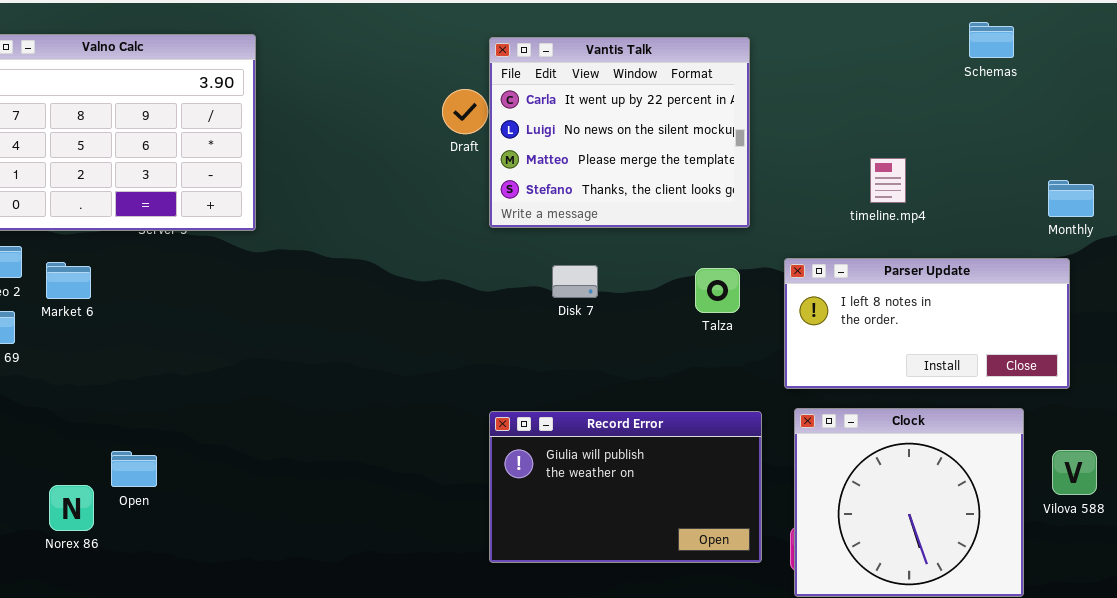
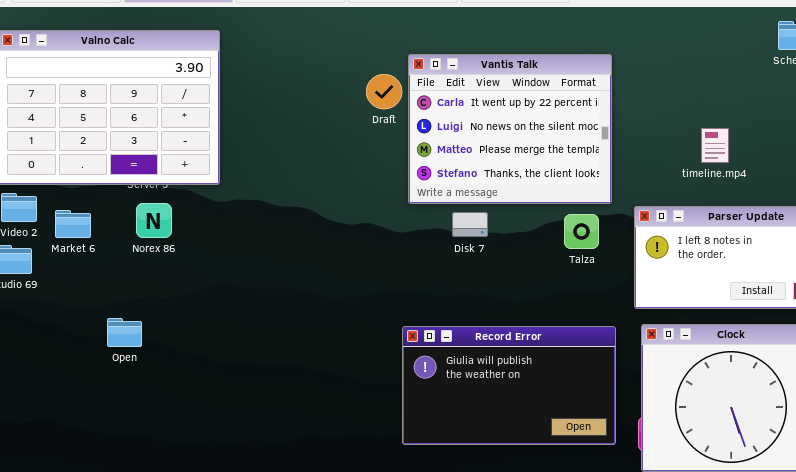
Vantis Talk: [489,37,750,228] -> [408,54,612,204], moved
Open: [111,451,157,487] -> [107,318,142,347], moved
Norex 86: [49,485,94,531] -> [136,203,172,238], moved

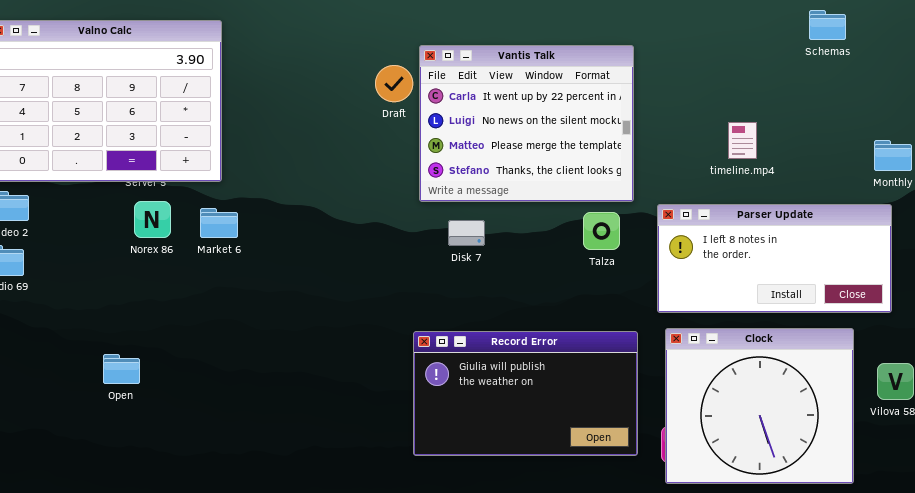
Market 6: [55,210,91,238] -> [200,208,238,238], moved
Disk 7: [452,212,488,237] -> [448,220,485,246], moved
Open: [107,318,142,347] -> [103,354,140,384], moved

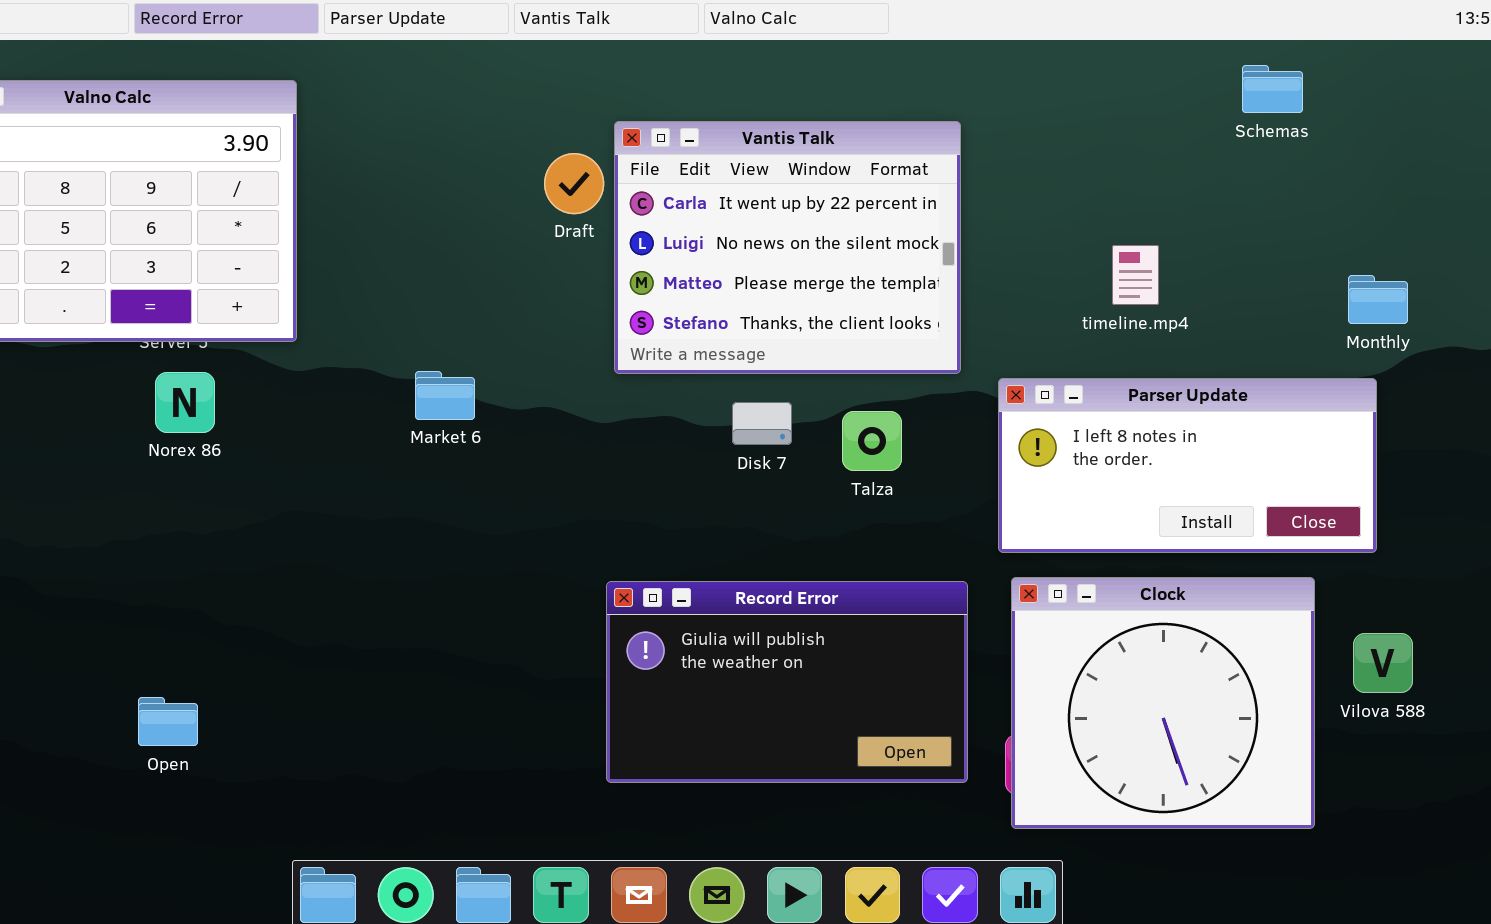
Market 6: [200,208,238,238] -> [415,371,475,420], moved
Talza: [583,212,620,250] -> [842,411,902,471], moved
Disk 7: [448,220,485,246] -> [732,402,792,445], moved
Open: [103,354,140,384] -> [138,697,198,746], moved

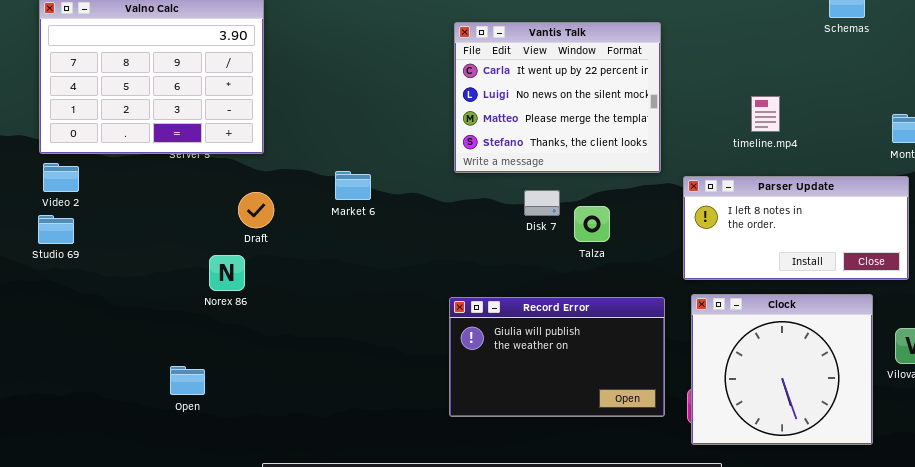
Draft: [544,153,604,214] -> [238,192,274,228], moved
Norex 86: [155,372,215,433] -> [209,255,245,291], moved
Talza: [842,411,902,471] -> [574,206,610,242], moved

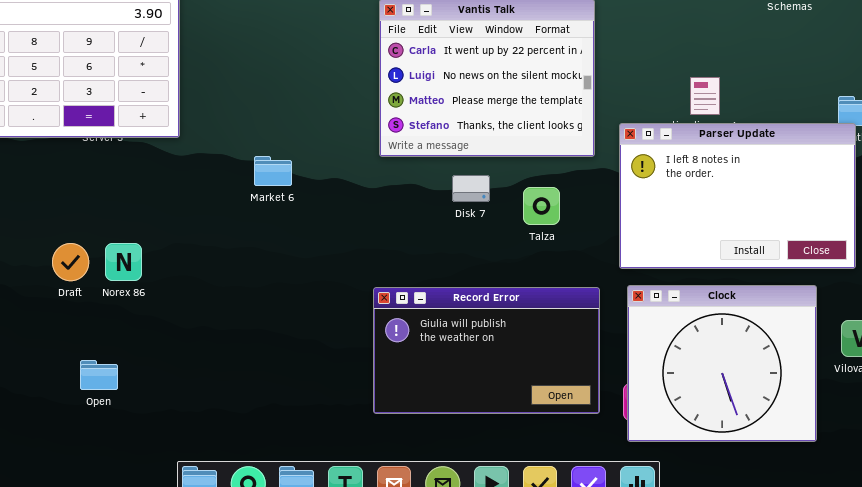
Parser Update: [683,176,909,280] -> [619,123,856,269], resized
Draft: [238,192,274,228] -> [52,243,89,281], moved
Talza: [574,206,610,242] -> [523,187,560,225], moved
Norex 86: [209,255,245,291] -> [105,243,142,281], moved

